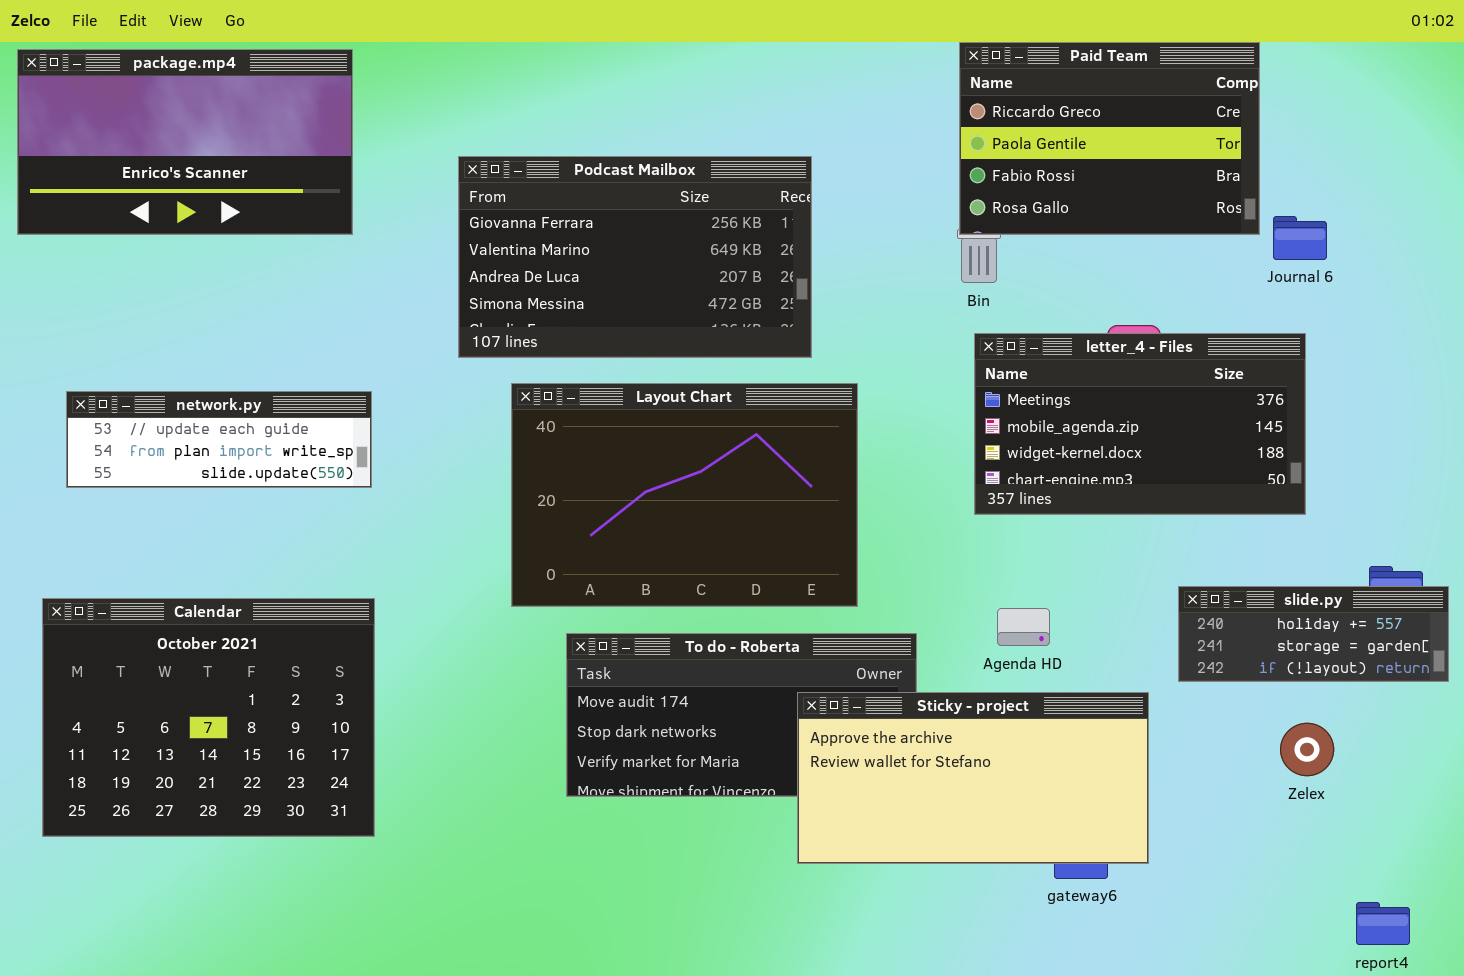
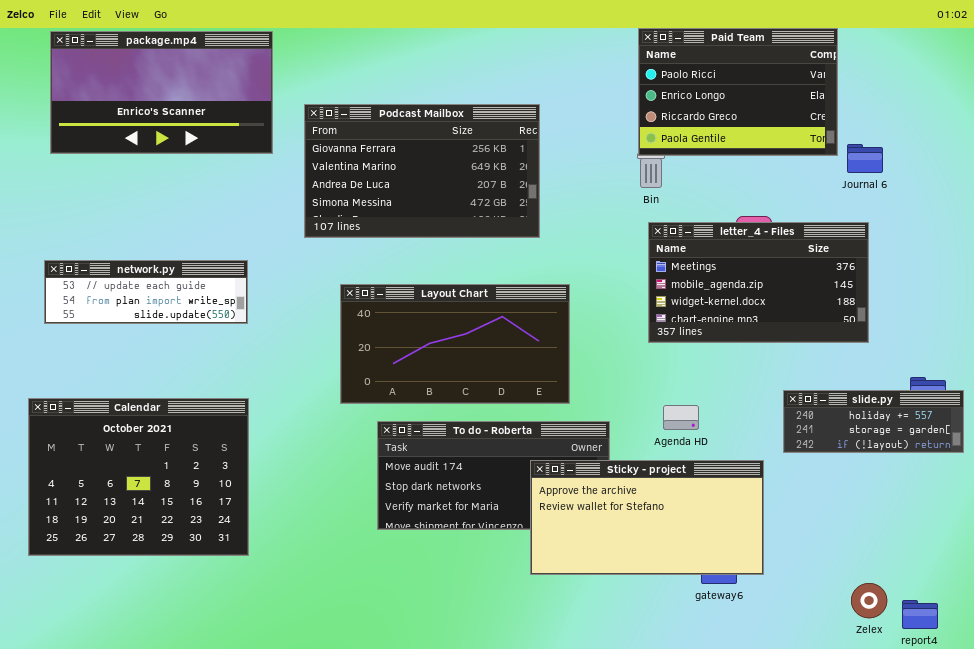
Paid Team: [959,42,1260,235] -> [638,28,838,156], scrolled up 2 rows
package.mp4: [17,49,353,235] -> [50,31,273,154], moved
Layout Chart: [511,383,858,607] -> [340,284,570,404], resized
Zelex: [1280,723,1334,776] -> [851,583,887,618], moved

